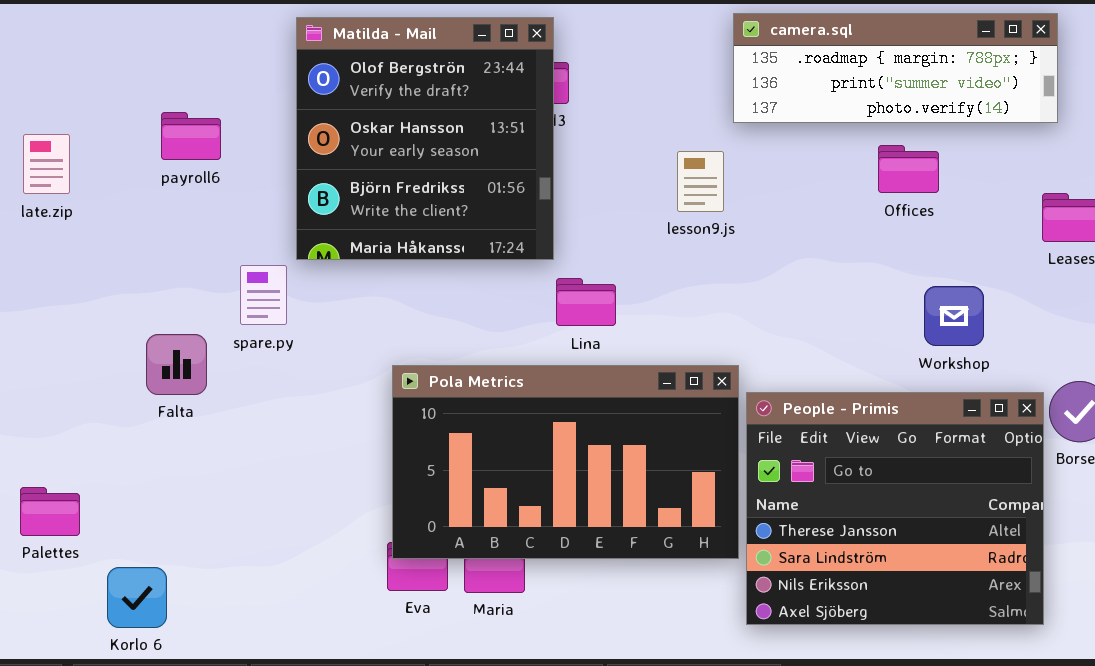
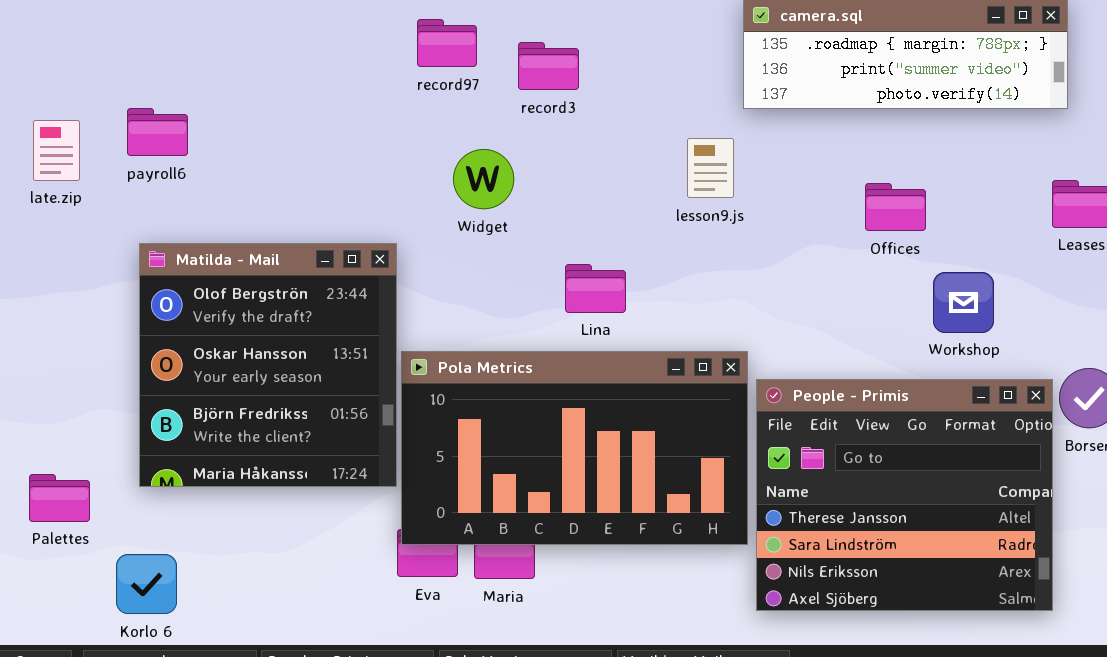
Matilda - Mail: [296,17,554,260] -> [139,243,397,487], moved
payroll6: [161,112,221,160] -> [127,108,188,156], moved
Offices: [878,145,939,193] -> [865,183,926,231], moved

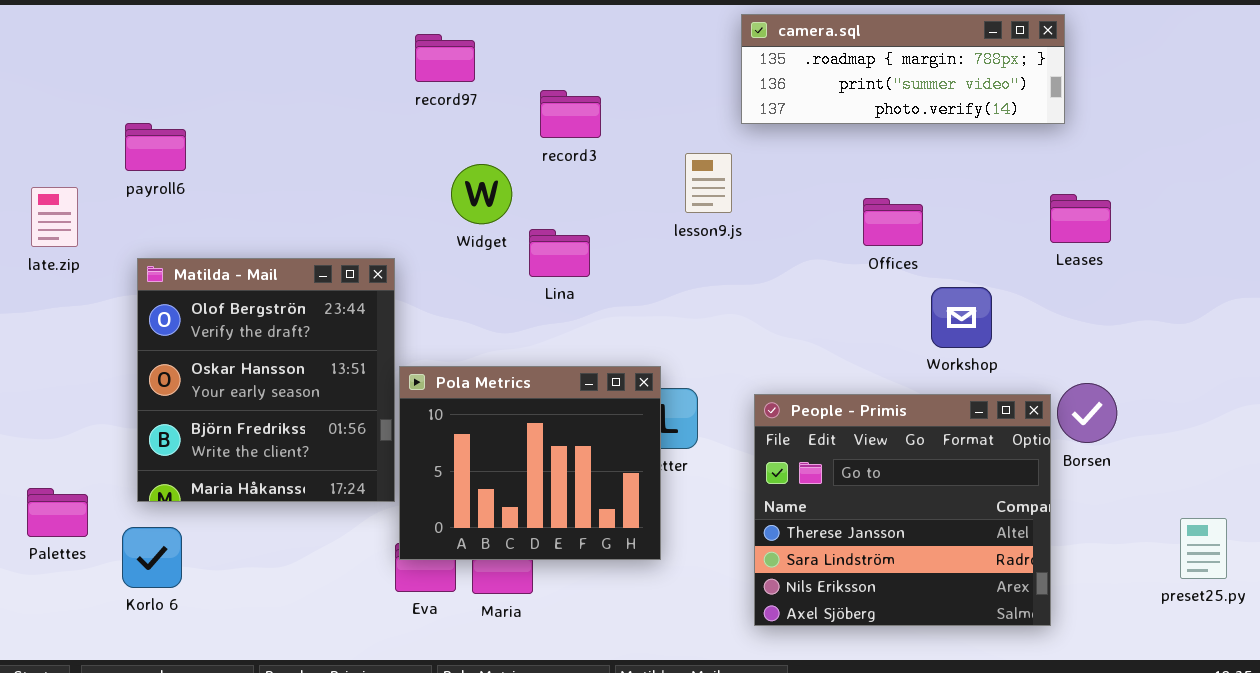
record3: [518,42,579,90] -> [540,90,601,138], moved
late.zip: [33,120,80,181] -> [31,187,78,247], moved
Lina: [565,264,626,313] -> [529,229,590,277], moved
Pola Metrics: [401,351,748,545] -> [399,366,661,560], resized
Korlo 6: [116,554,177,614] -> [122,527,182,588], moved

